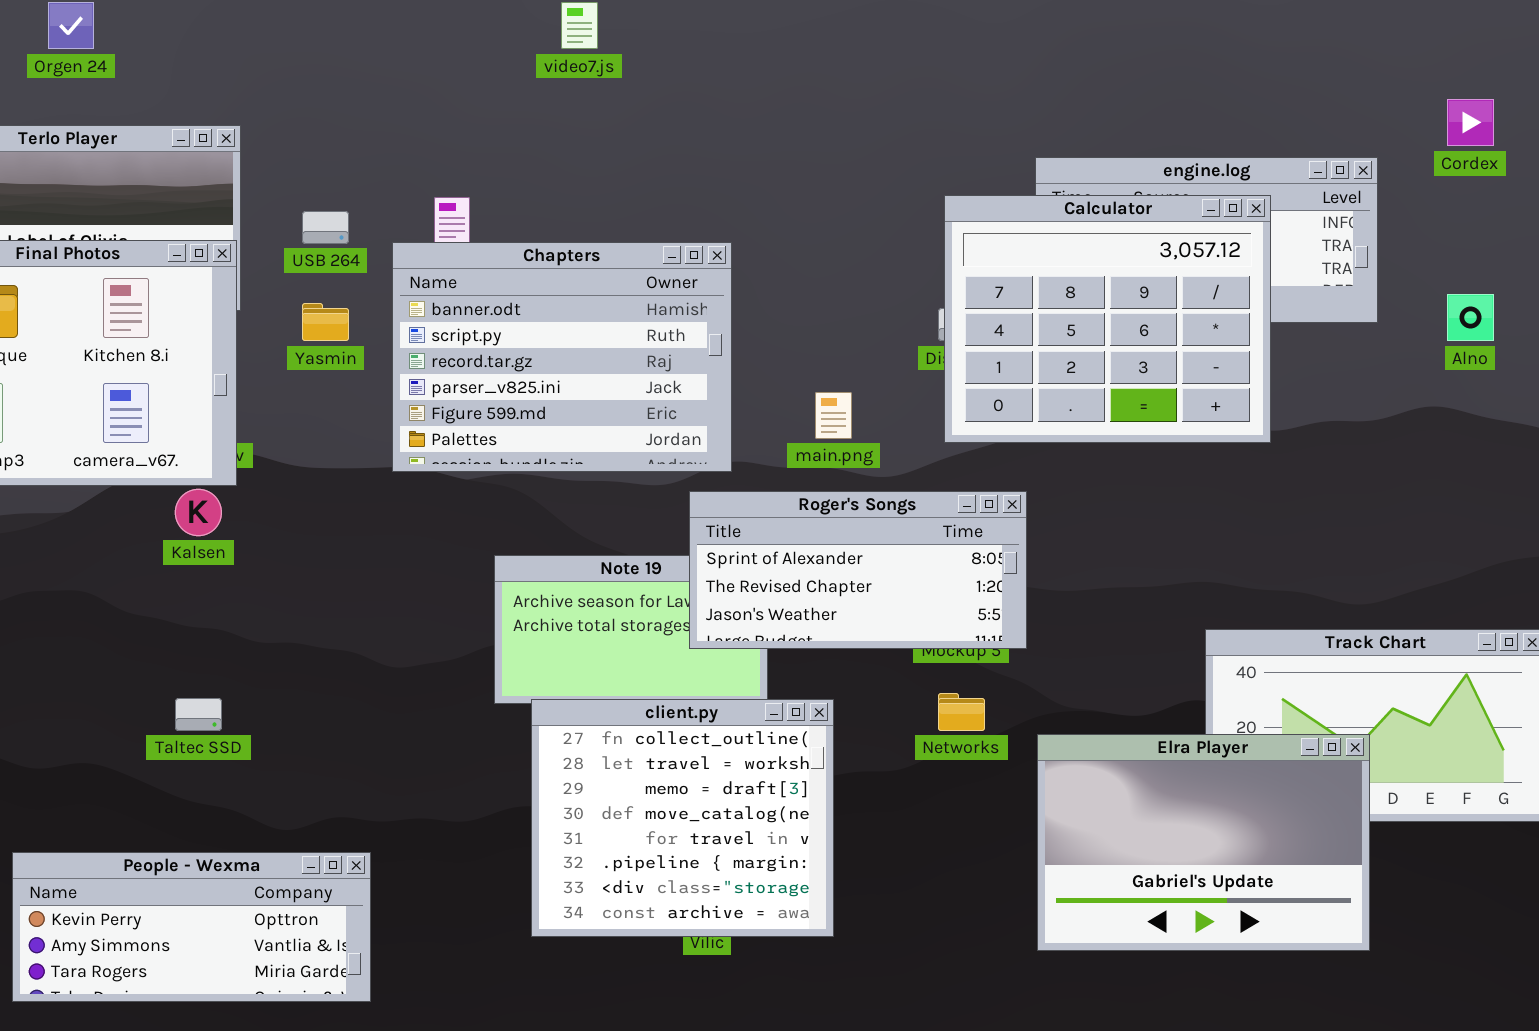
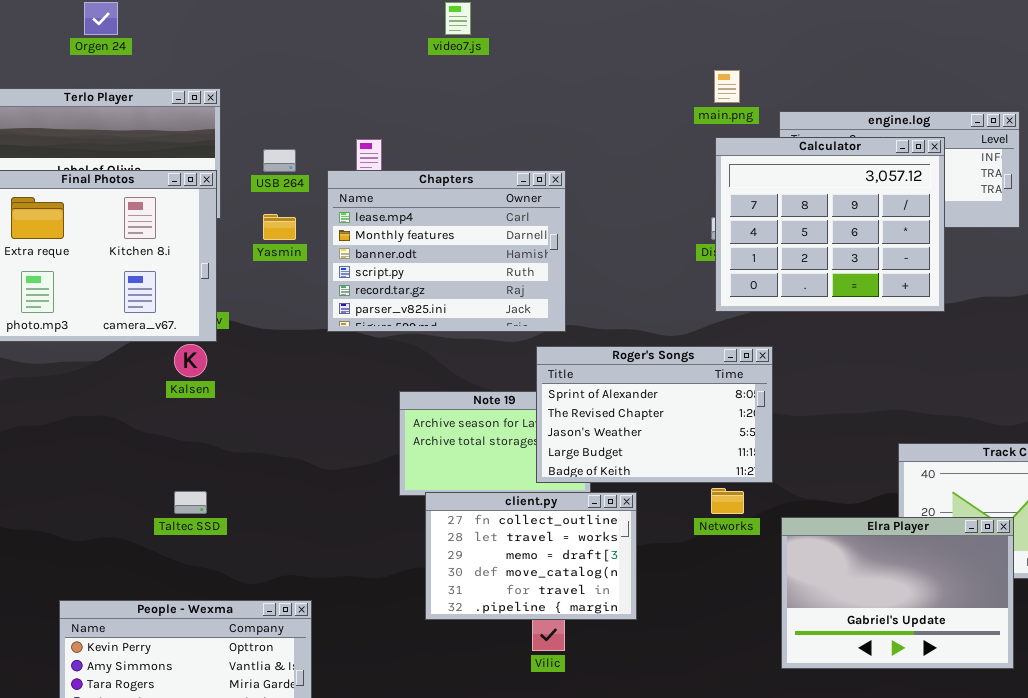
Chapters: [392,242,732,472] -> [327,170,566,332], scrolled up 2 rows
main.png: [815,392,852,439] -> [714,70,740,103], moved
Roger's Songs: [689,491,1027,649] -> [536,346,773,483], resized
client.py: [531,699,834,937] -> [425,492,637,620], resized

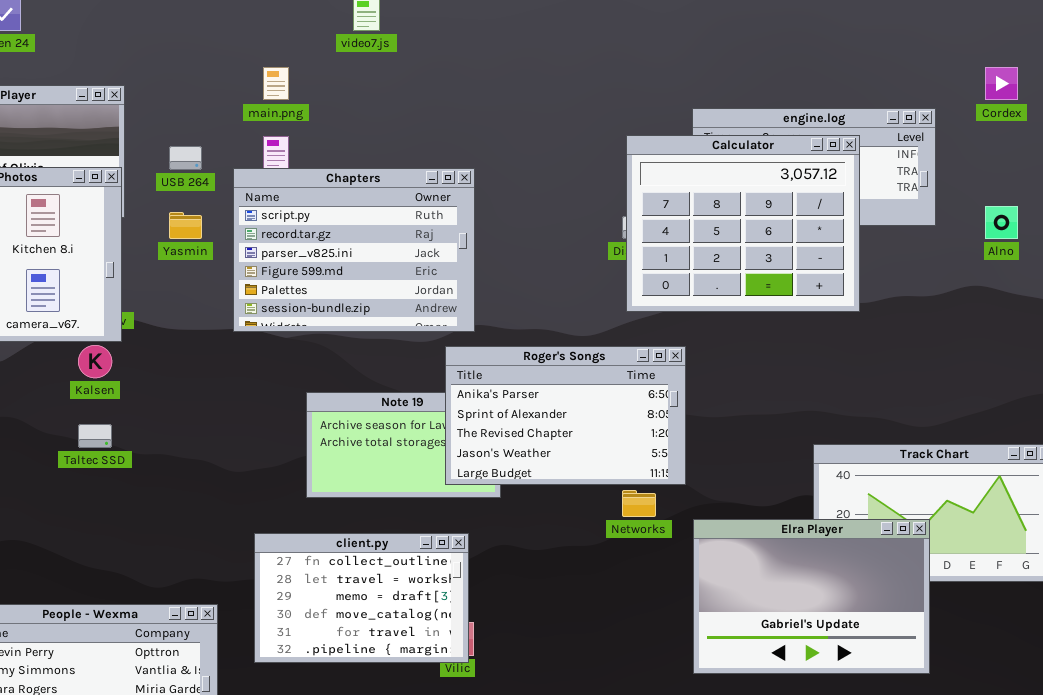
main.png: [714,70,740,103] -> [263,67,289,100], moved
Chapters: [327,170,566,332] -> [233,168,475,332], scrolled down 3 rows
Roger's Songs: [536,346,773,483] -> [445,346,686,485], scrolled up 1 row
Taltec SSD: [174,491,207,514] -> [78,424,112,448], moved
client.py: [425,492,637,620] -> [254,533,469,663], moved

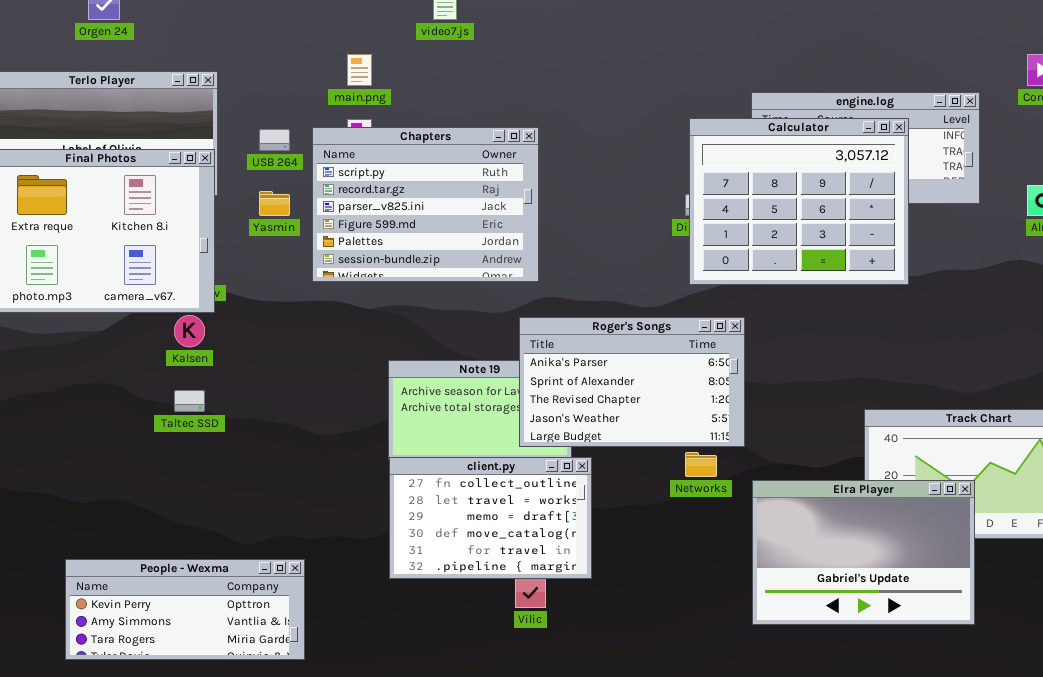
Chapters: [233,168,475,332] -> [312,127,539,282], moved
client.py: [254,533,469,663] -> [389,457,592,579], moved

